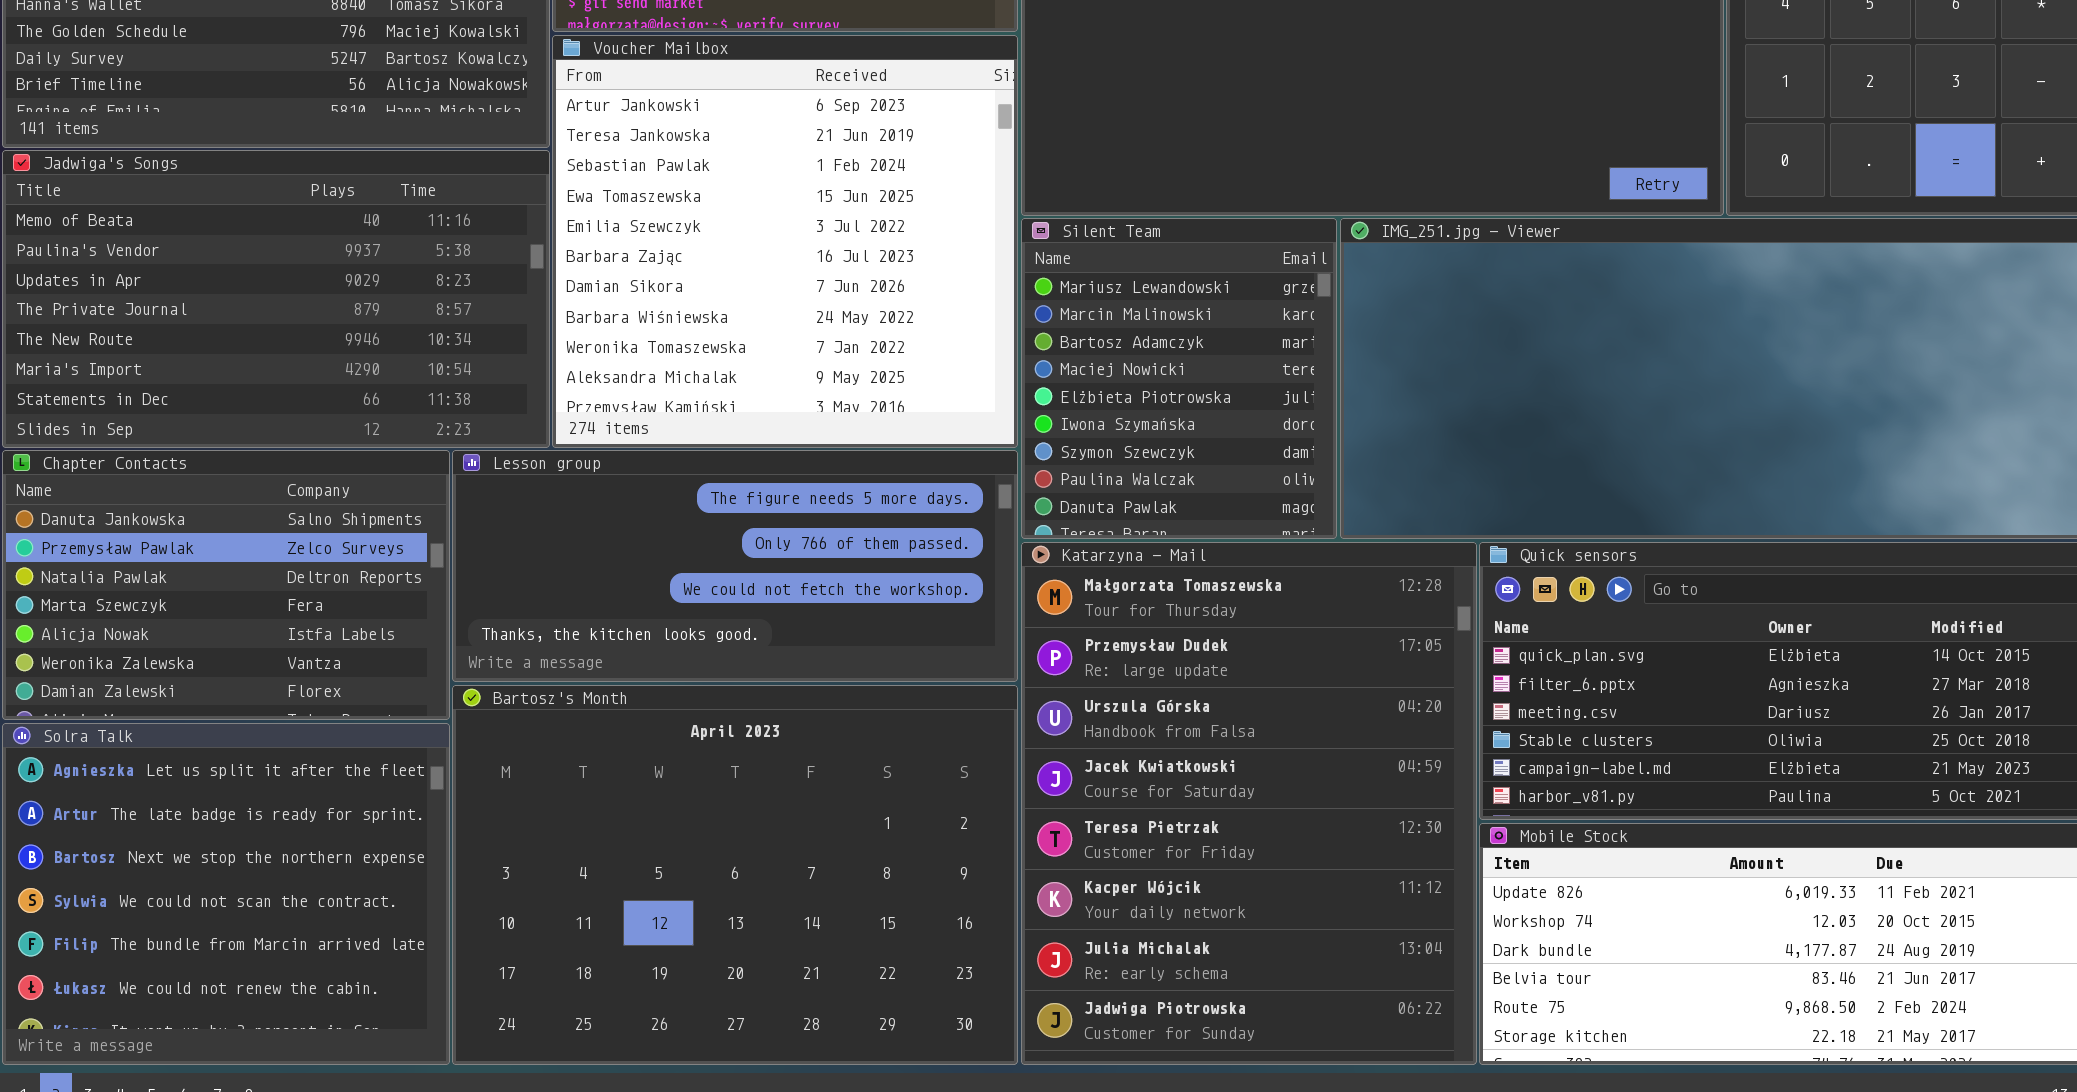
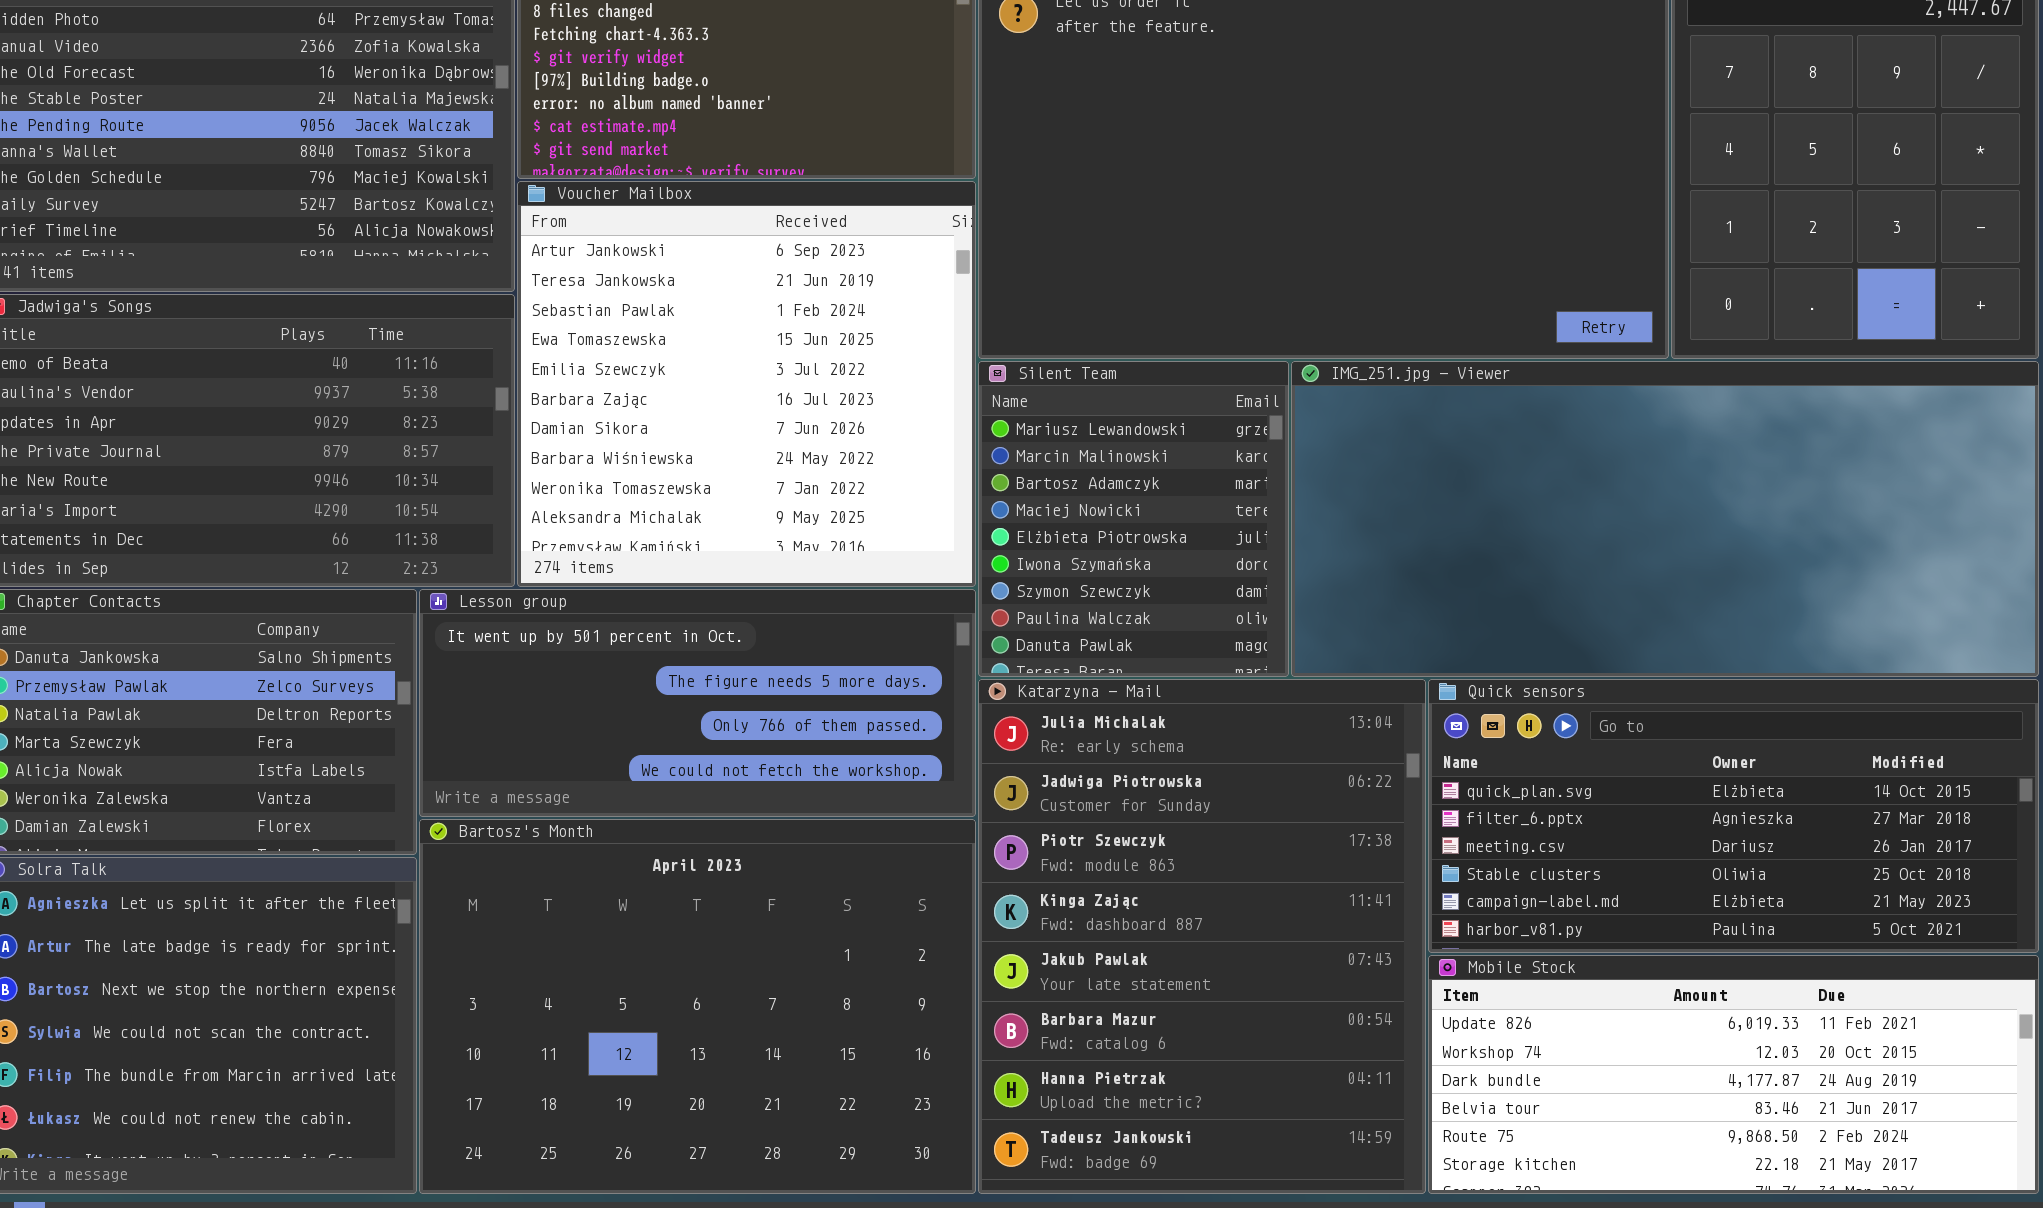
Lesson group: [452,450,1018,682] -> [419,589,976,817], scrolled up 1 row
Katarzyna - Mail: [1021,542,1477,1065] -> [978,679,1426,1194], scrolled down 6 rows

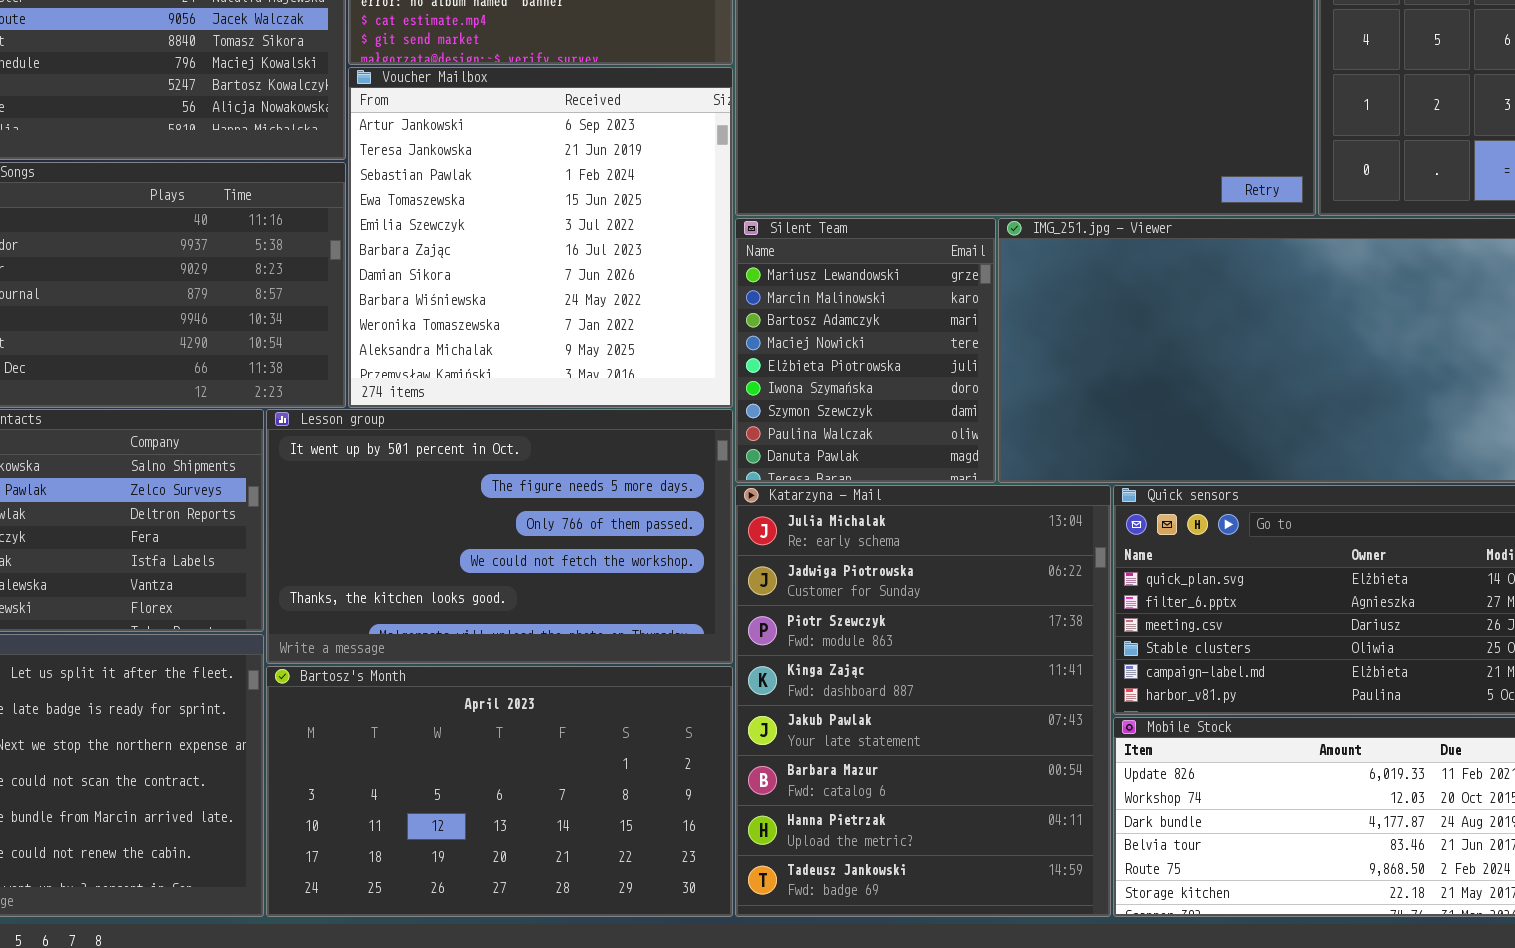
Lesson group: [419,589,976,817] -> [266,409,733,664], resized
Bartosz's Month: [419,819,976,1194] -> [266,666,733,917], resized

